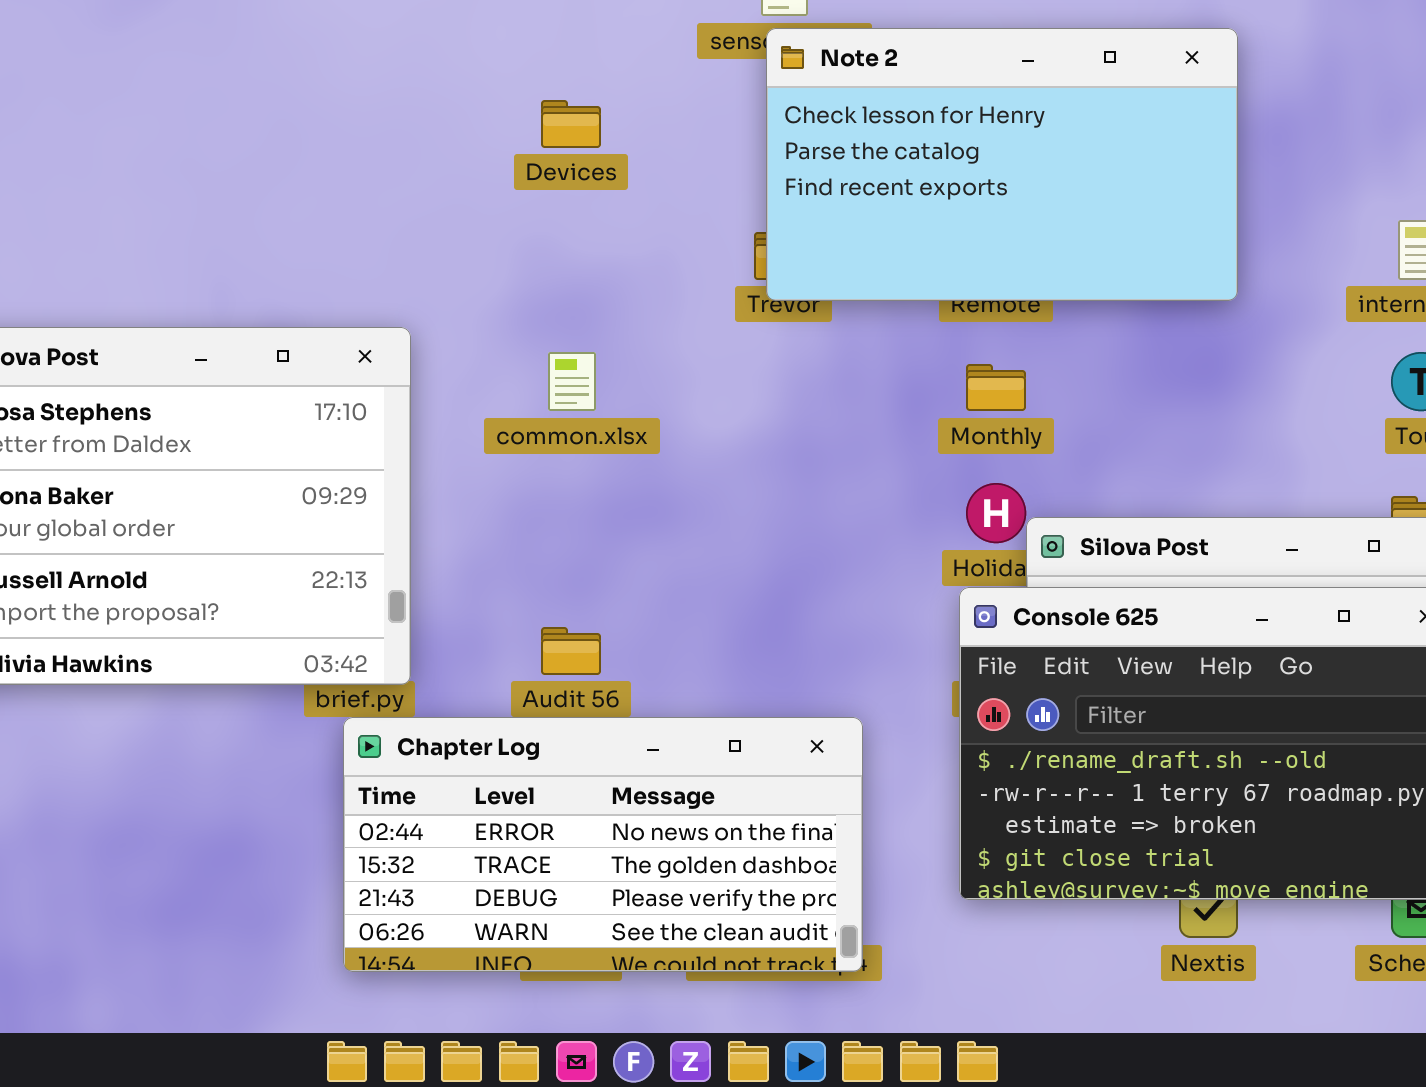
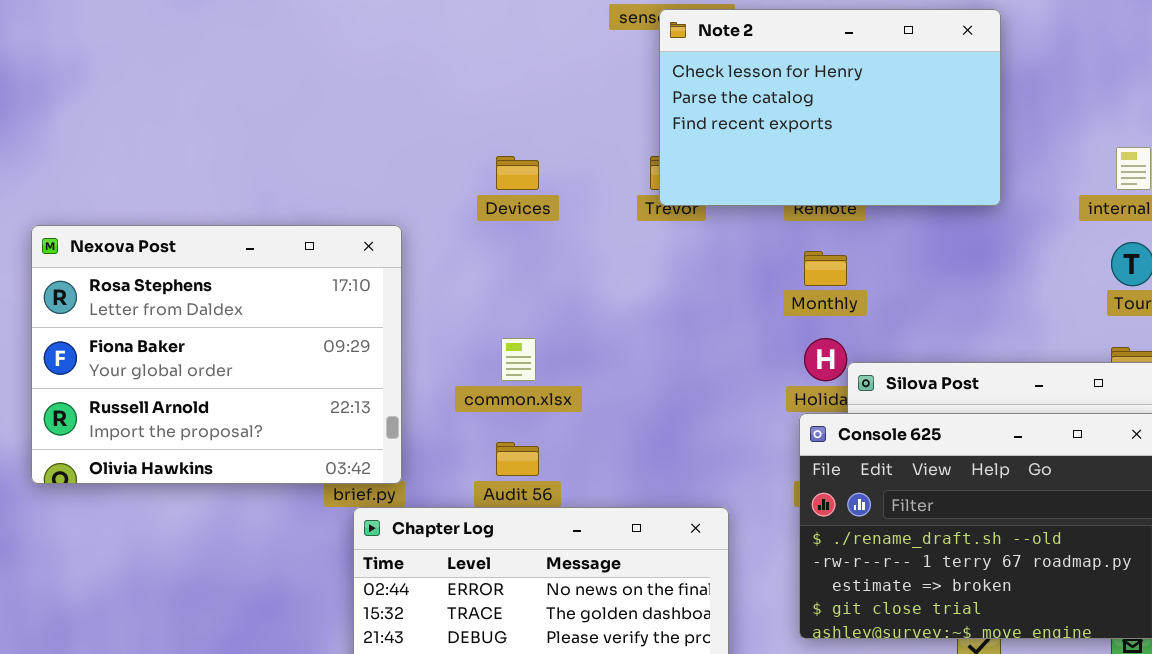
Devices: [541,100,601,148] -> [496,156,539,190], moved
common.xlsx: [548,352,596,411] -> [501,338,536,381], moved

